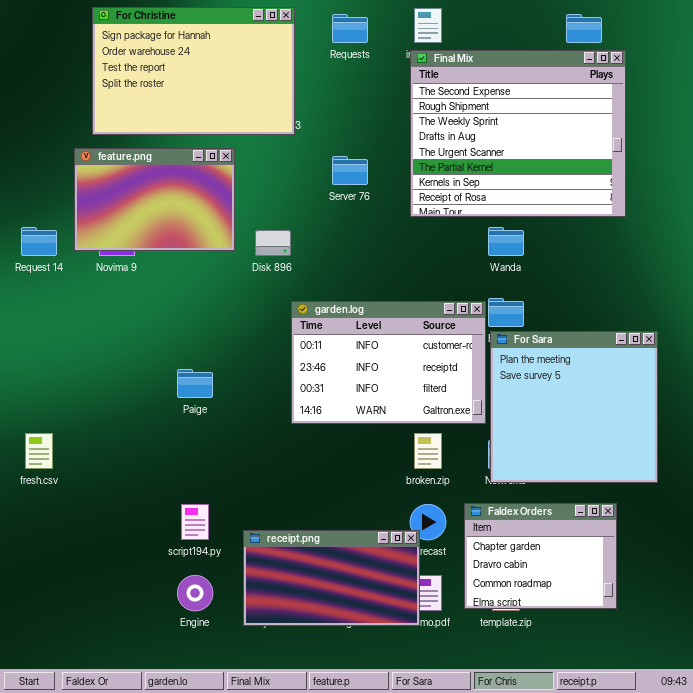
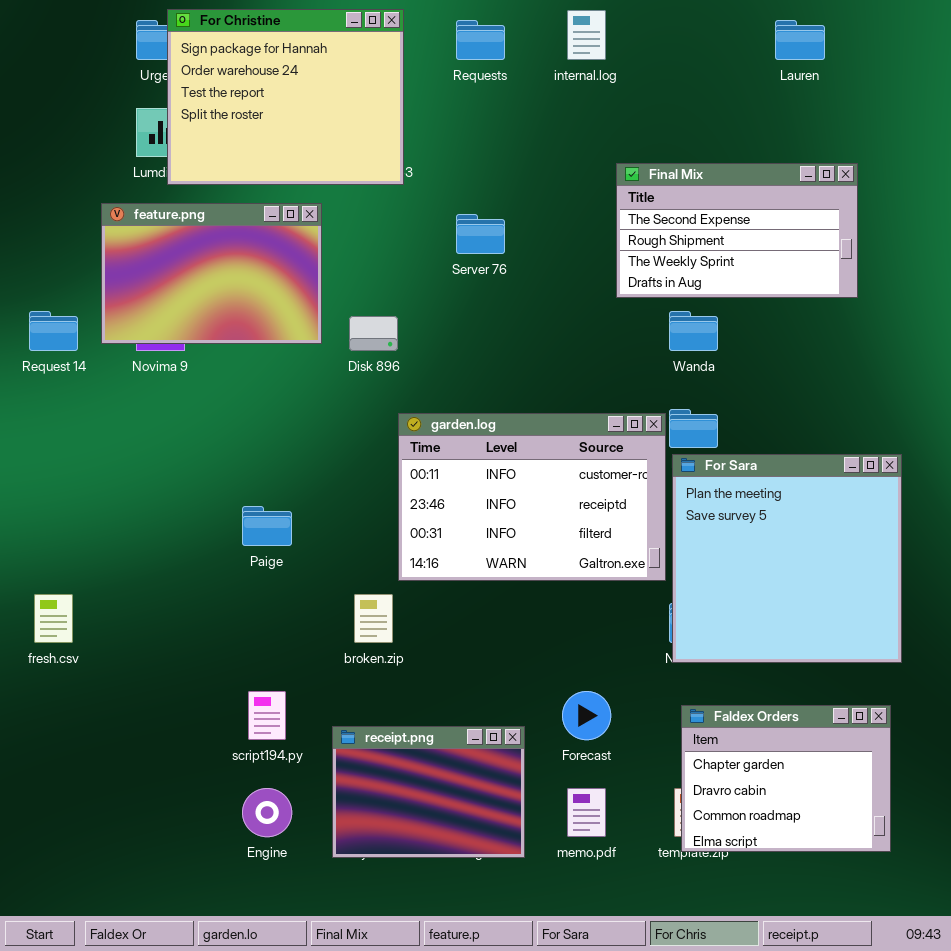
For Christine: [92,7,295,135] -> [167,9,404,185], resized
Final Mix: [410,50,626,217] -> [616,163,858,298], resized
broken.zip: [414,433,442,469] -> [354,594,393,643], moved
Faldex Orders: [464,503,617,609] -> [681,705,891,852], moved
receipt.png: [243,530,420,626] -> [332,726,525,858], resized

